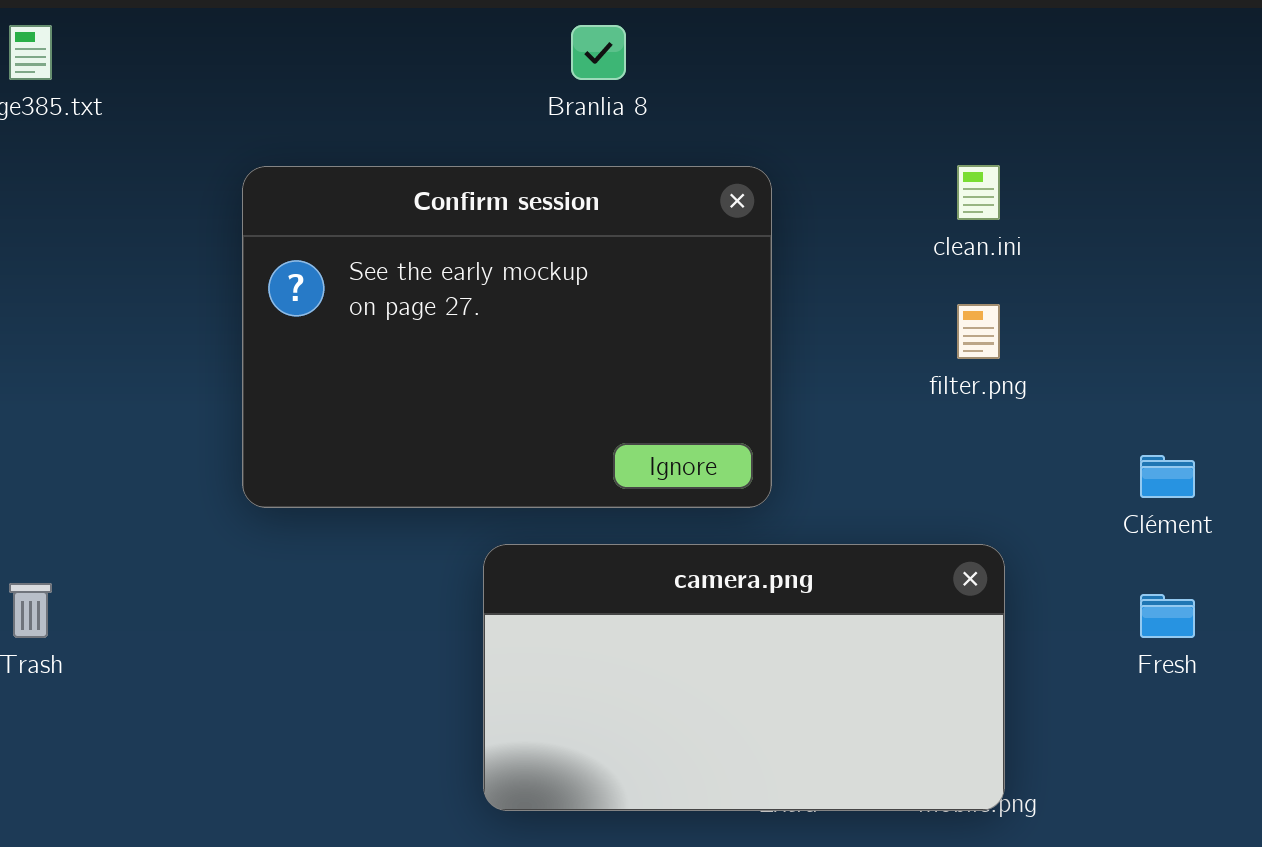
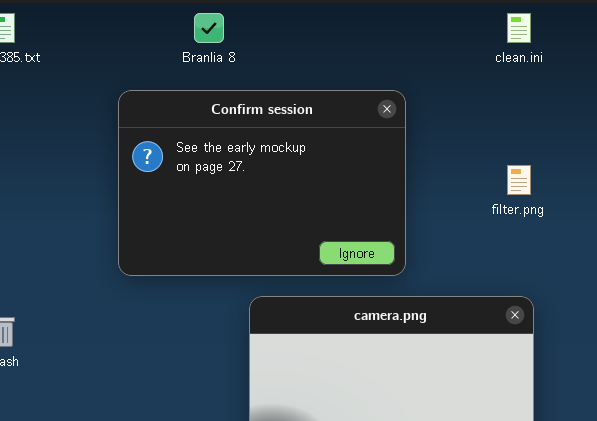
Branlia 8: [571,25,626,80] -> [194,13,224,43], moved
clean.ini: [957,165,1000,220] -> [507,13,531,43], moved

